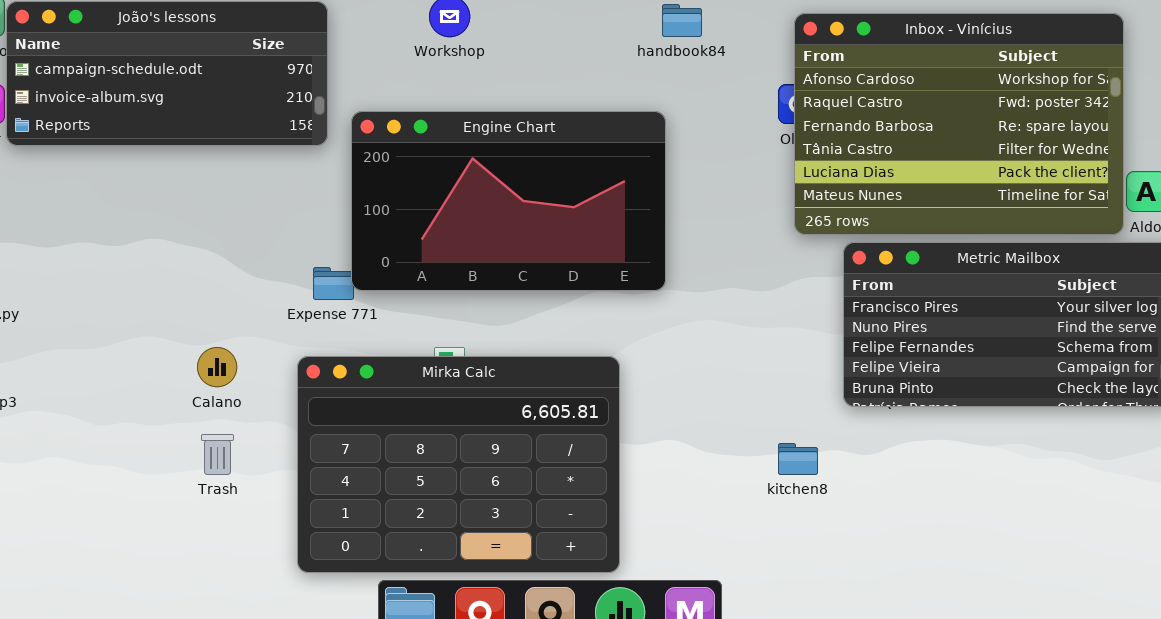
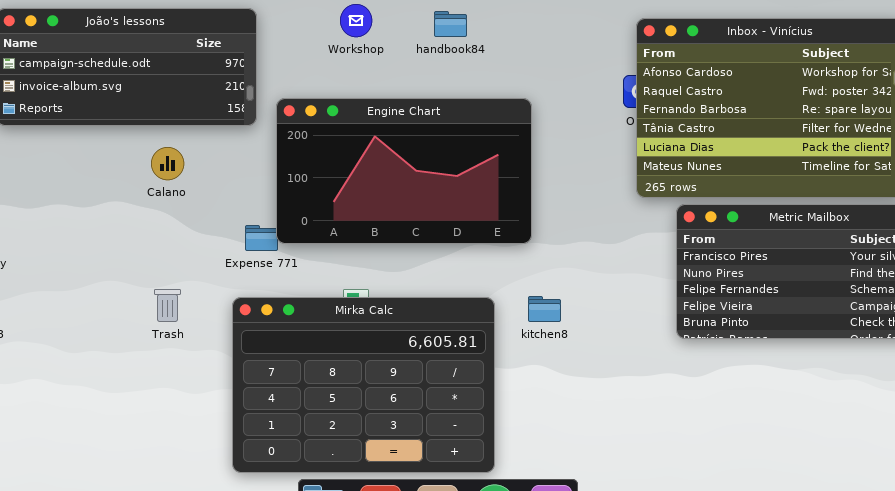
handbook84: [662,4,702,37] -> [434,11,467,37], moved
Calano: [197,347,237,387] -> [151,147,184,180], moved
Trash: [201,434,234,475] -> [154,289,181,322], moved
kitchen8: [778,443,818,475] -> [528,296,561,322], moved

